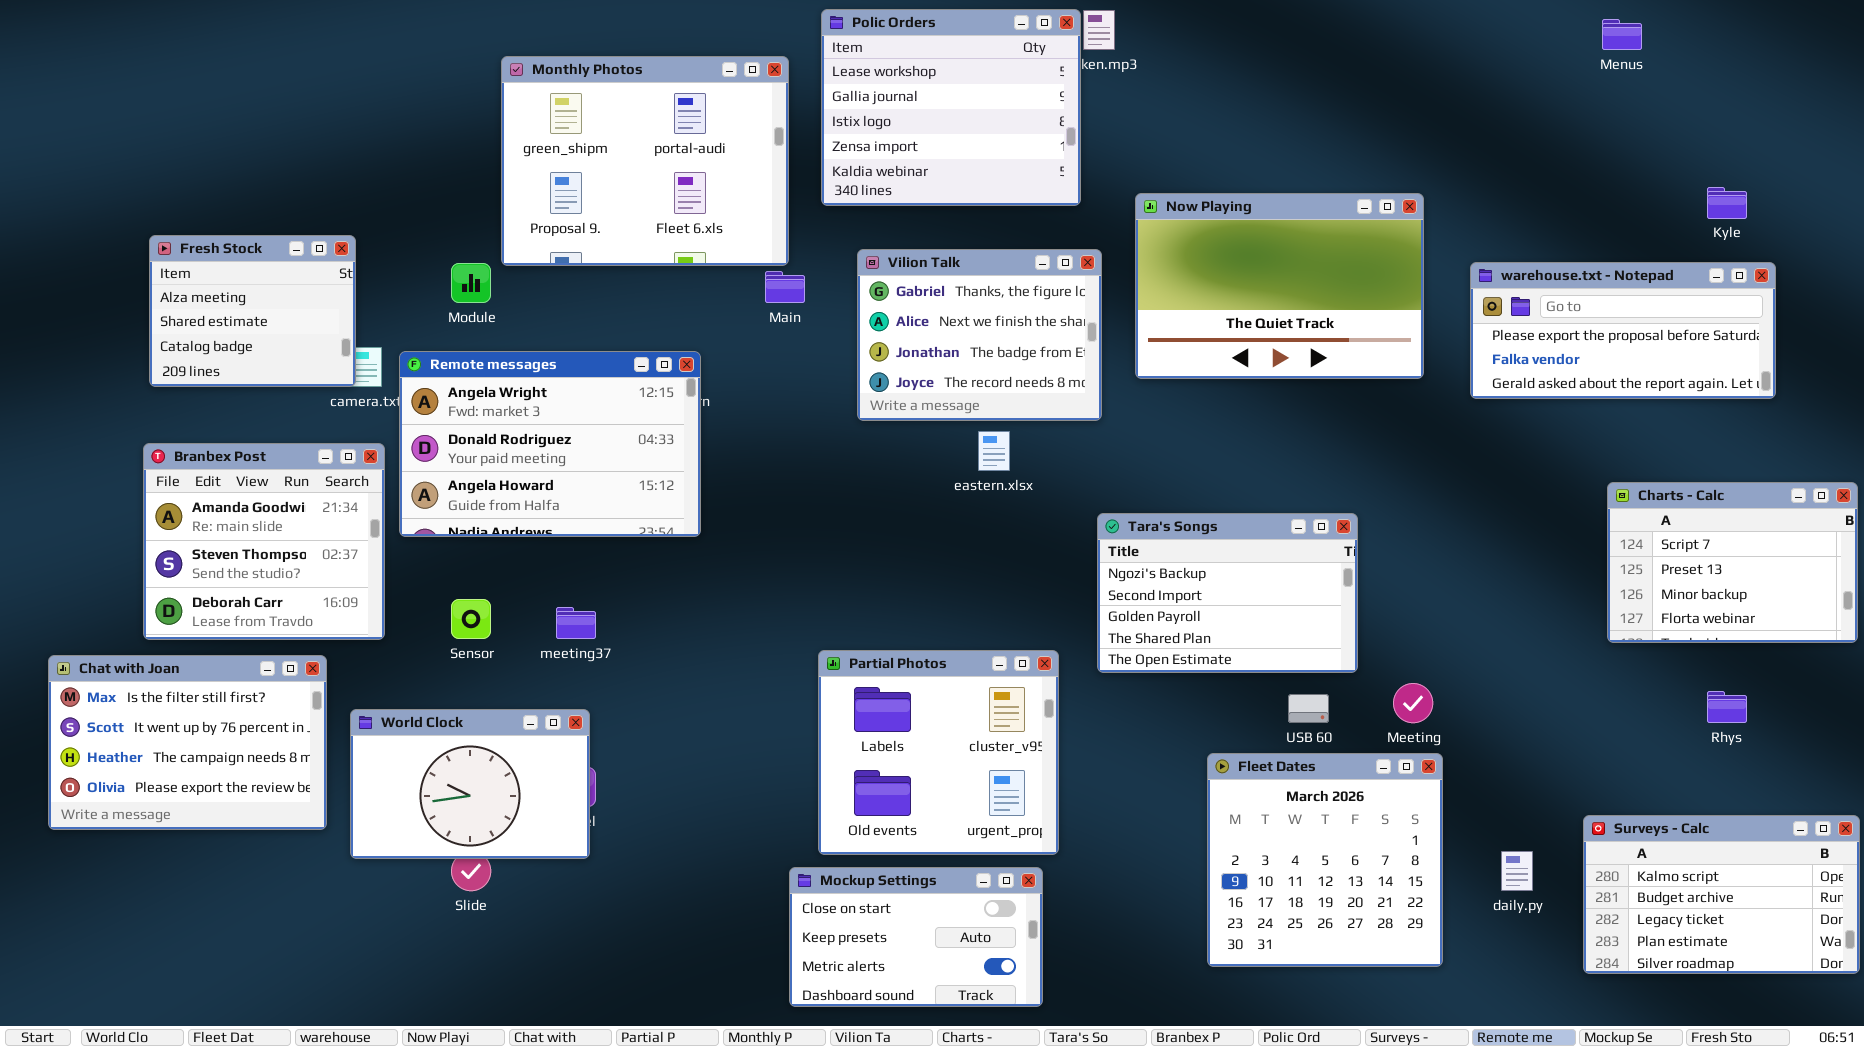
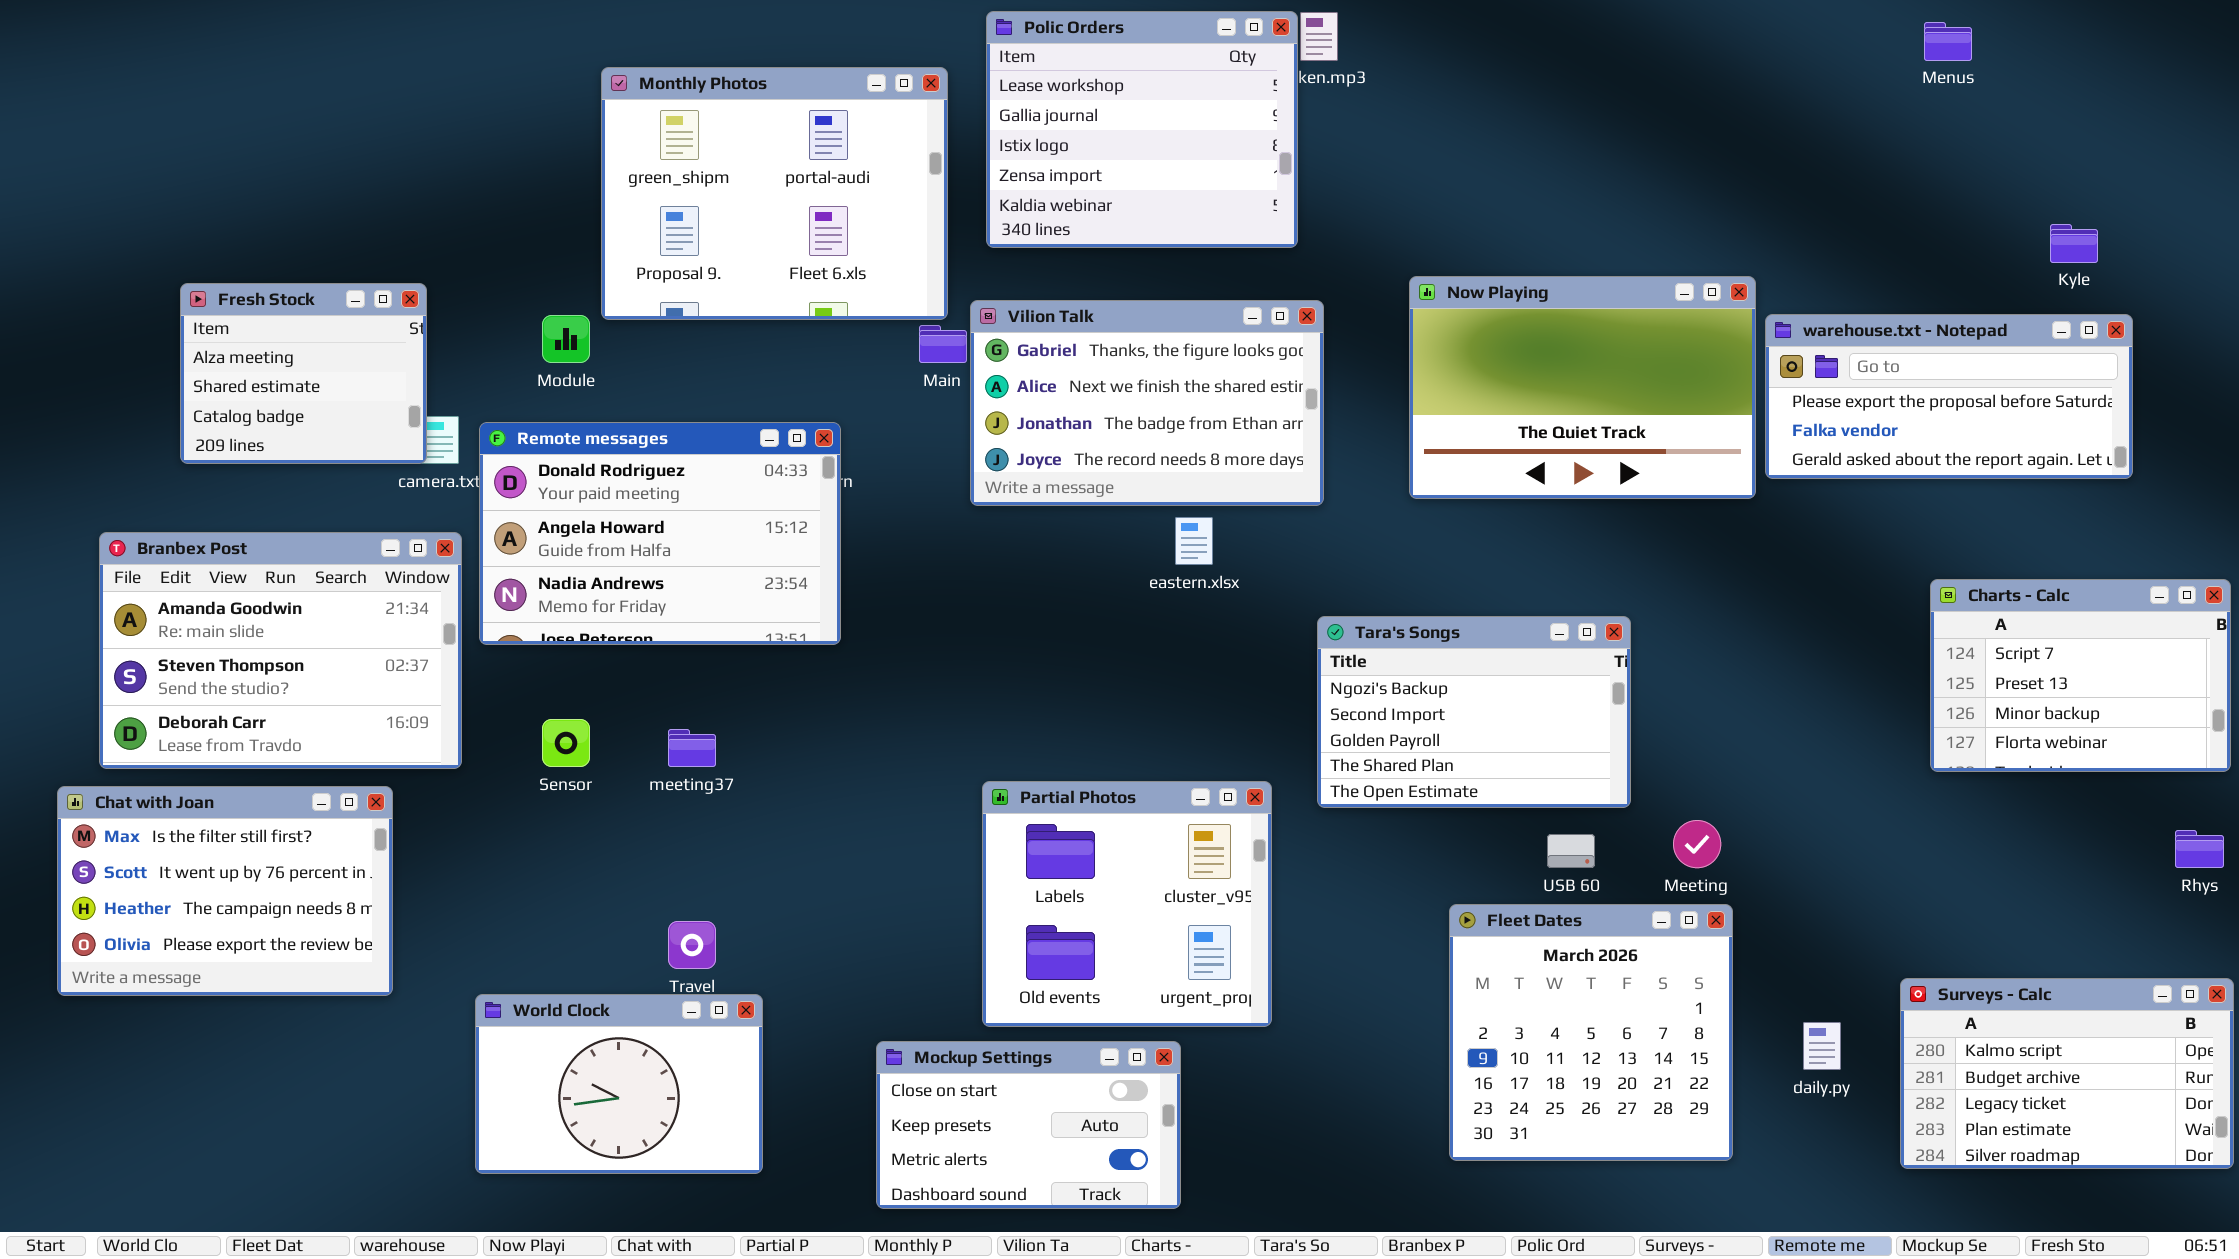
Now Playing: [1135,193,1424,379] -> [1409,276,1756,499], moved
Vilion Talk: [857,249,1102,421] -> [970,300,1324,506], resized
Remote messages: [399,351,701,537] -> [479,422,841,645], scrolled down 1 row
Branbex Post: [143,443,385,640] -> [99,532,462,769], resized
Rhys: [1707,691,1747,723] -> [2175,830,2224,868], moved
World Clock: [350,709,590,859] -> [475,994,763,1174], moved
Mockup Settings: [789,867,1043,1007] -> [876,1041,1181,1209], moved

